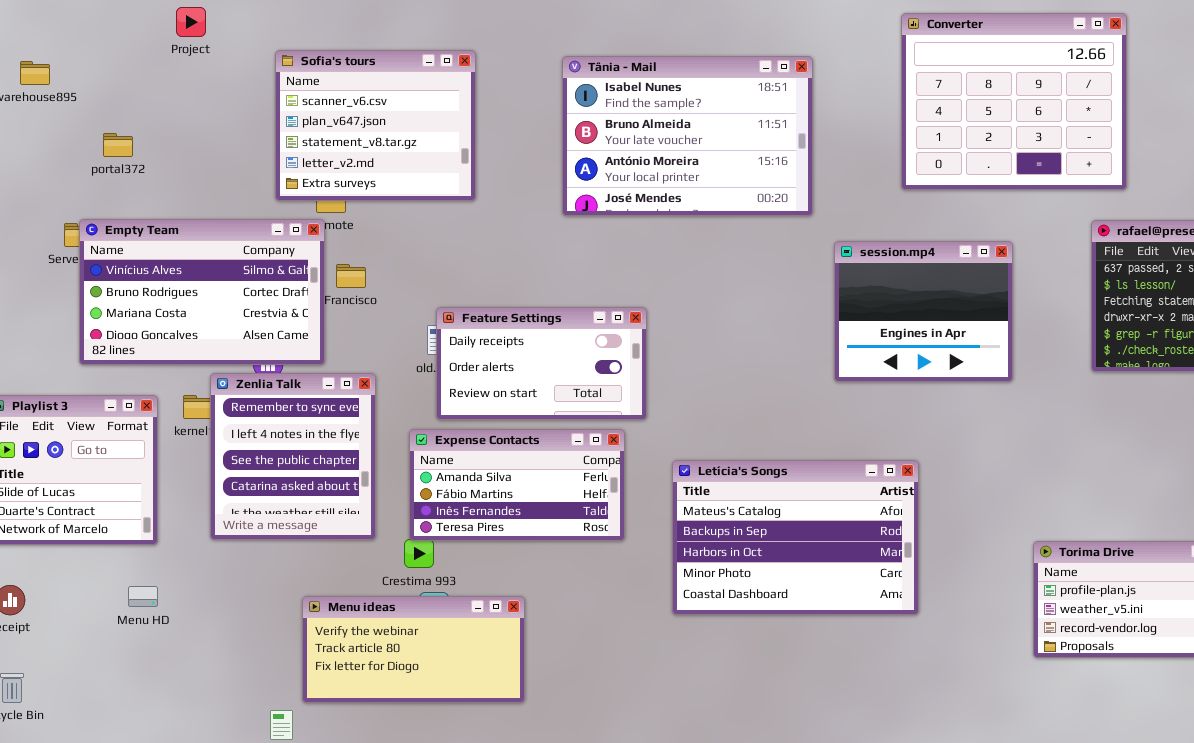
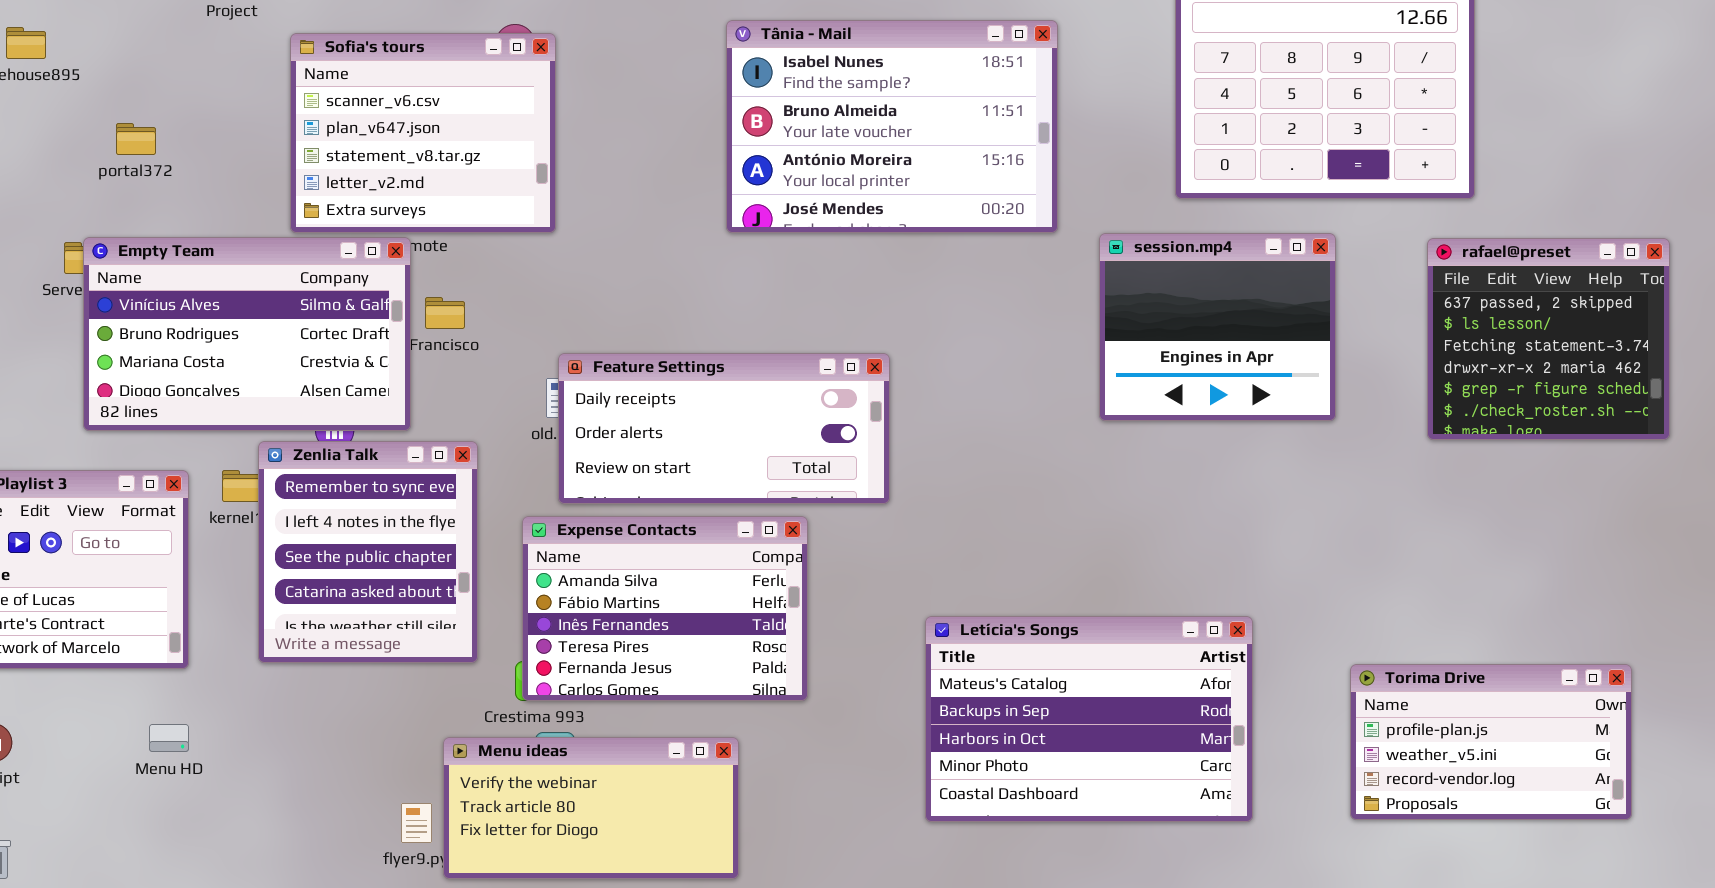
Sofia's tours: [275,50,476,201] -> [290,33,556,233], moved
session.mp4: [834,241,1013,382] -> [1099,233,1336,421], moved
Feature Settings: [436,307,647,420] -> [558,353,890,504], resized
Expense Contacts: [409,429,625,541] -> [522,516,808,701], resized
Letícia's Songs: [672,460,919,615] -> [925,616,1253,822], moved
Menu ideas: [302,596,525,703] -> [443,737,739,879], moved

